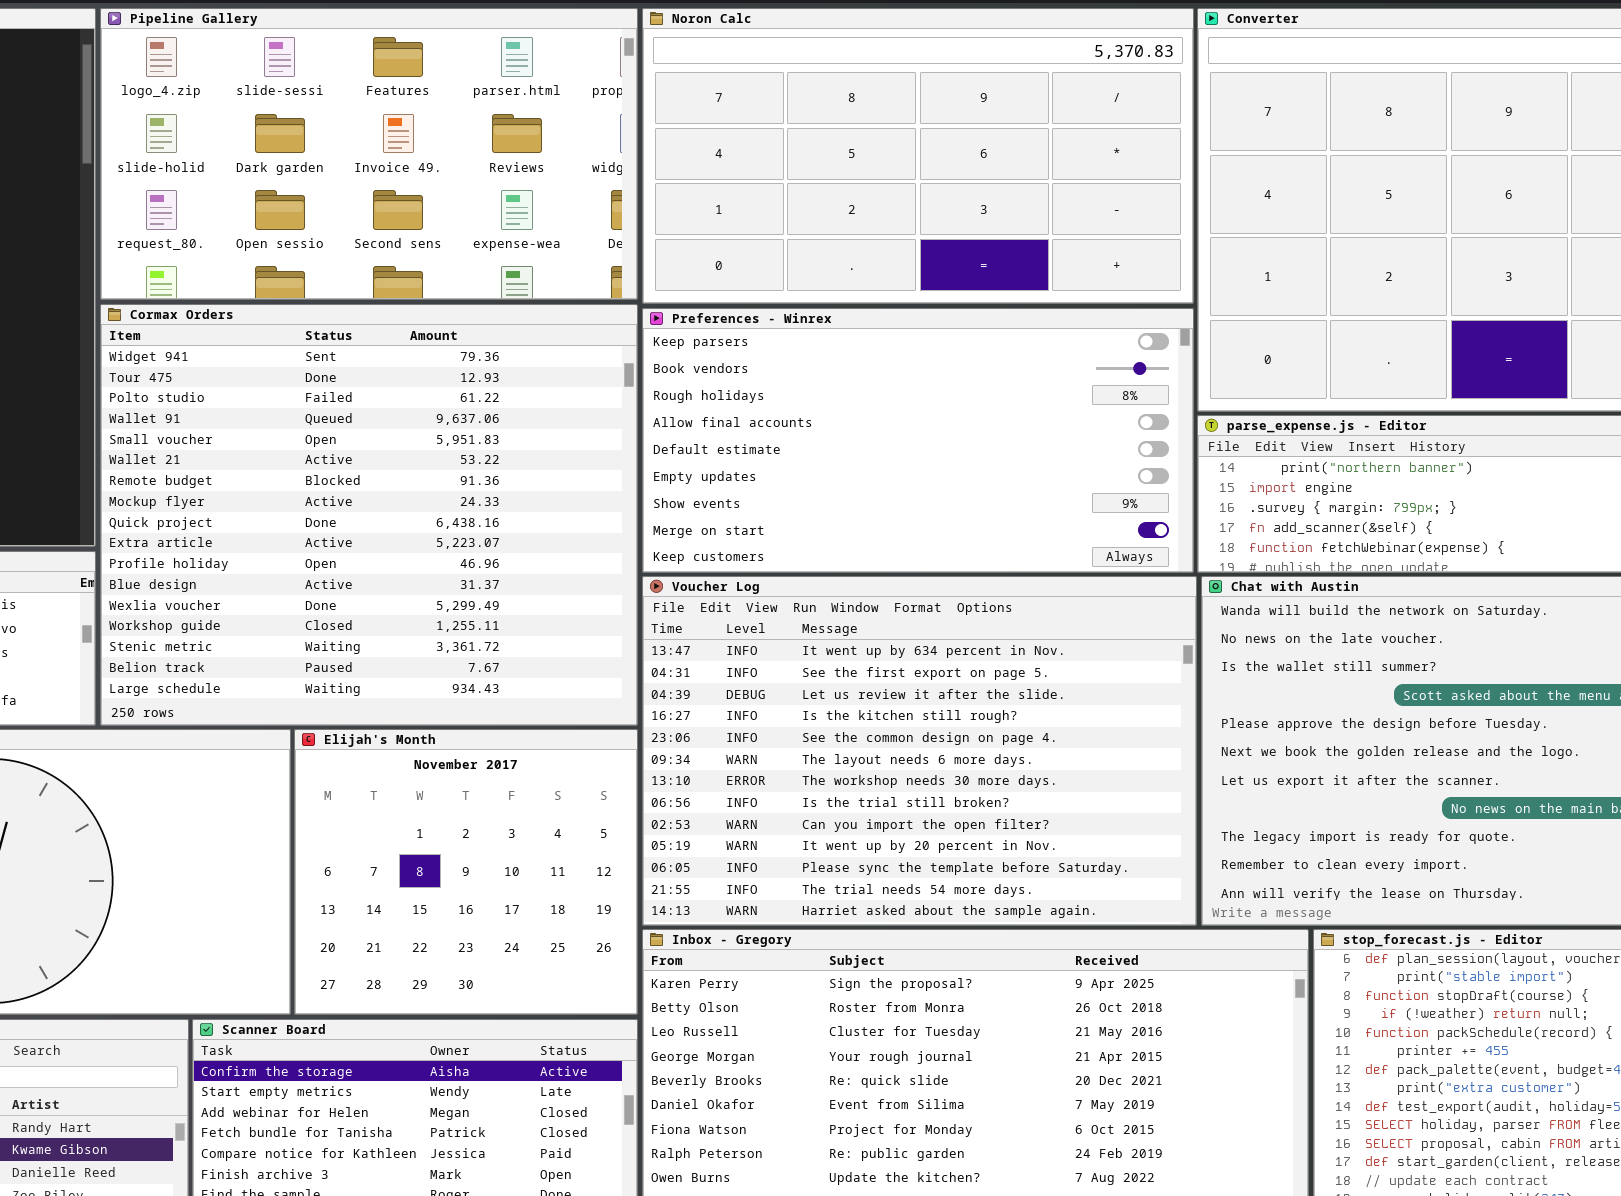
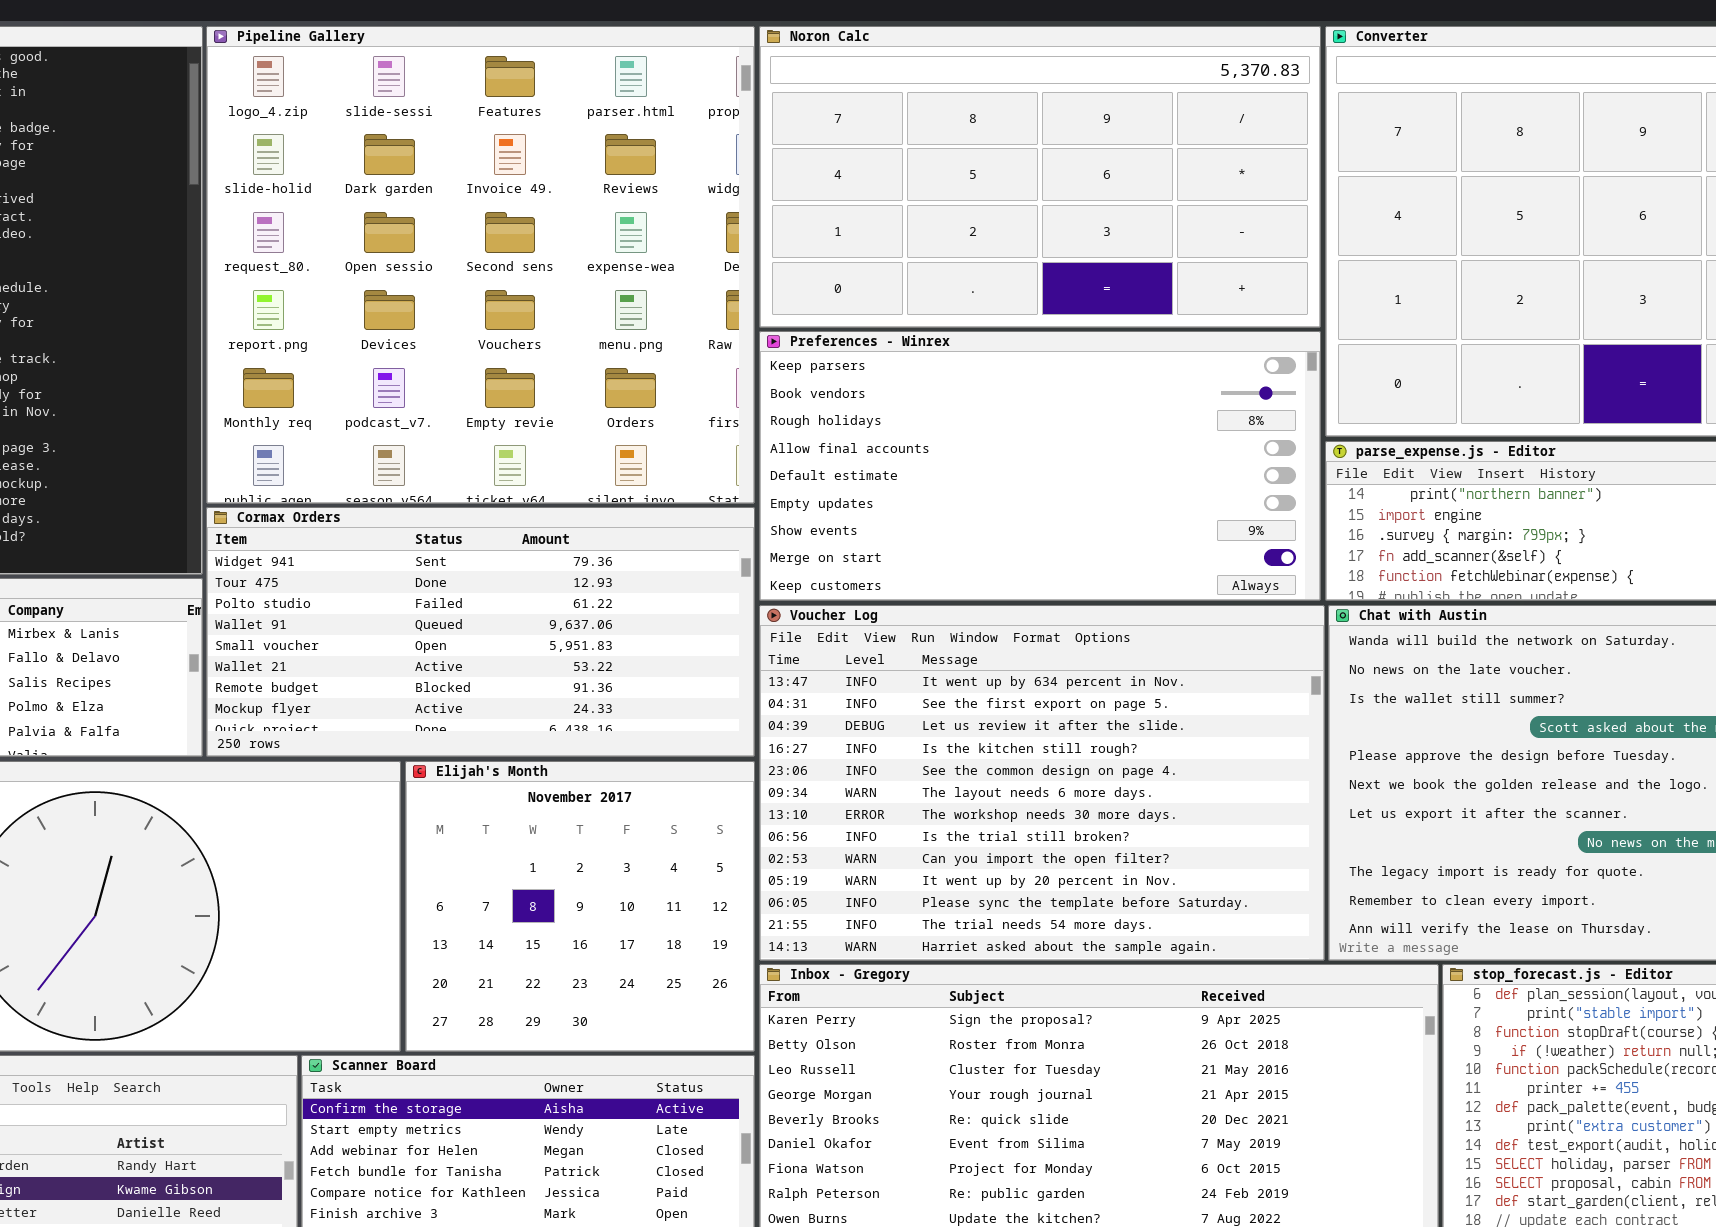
Pipeline Gallery: [100,8,638,300] -> [206,26,755,504], resized
Cormax Orders: [100,304,638,726] -> [206,507,755,757], resized

